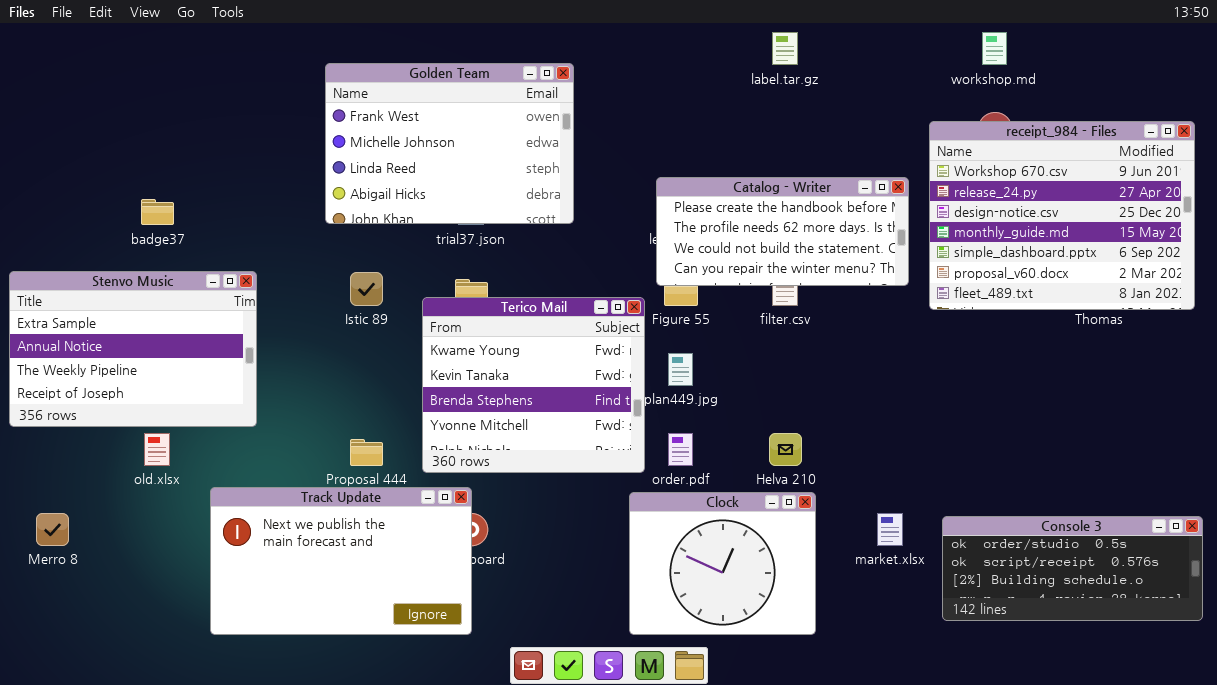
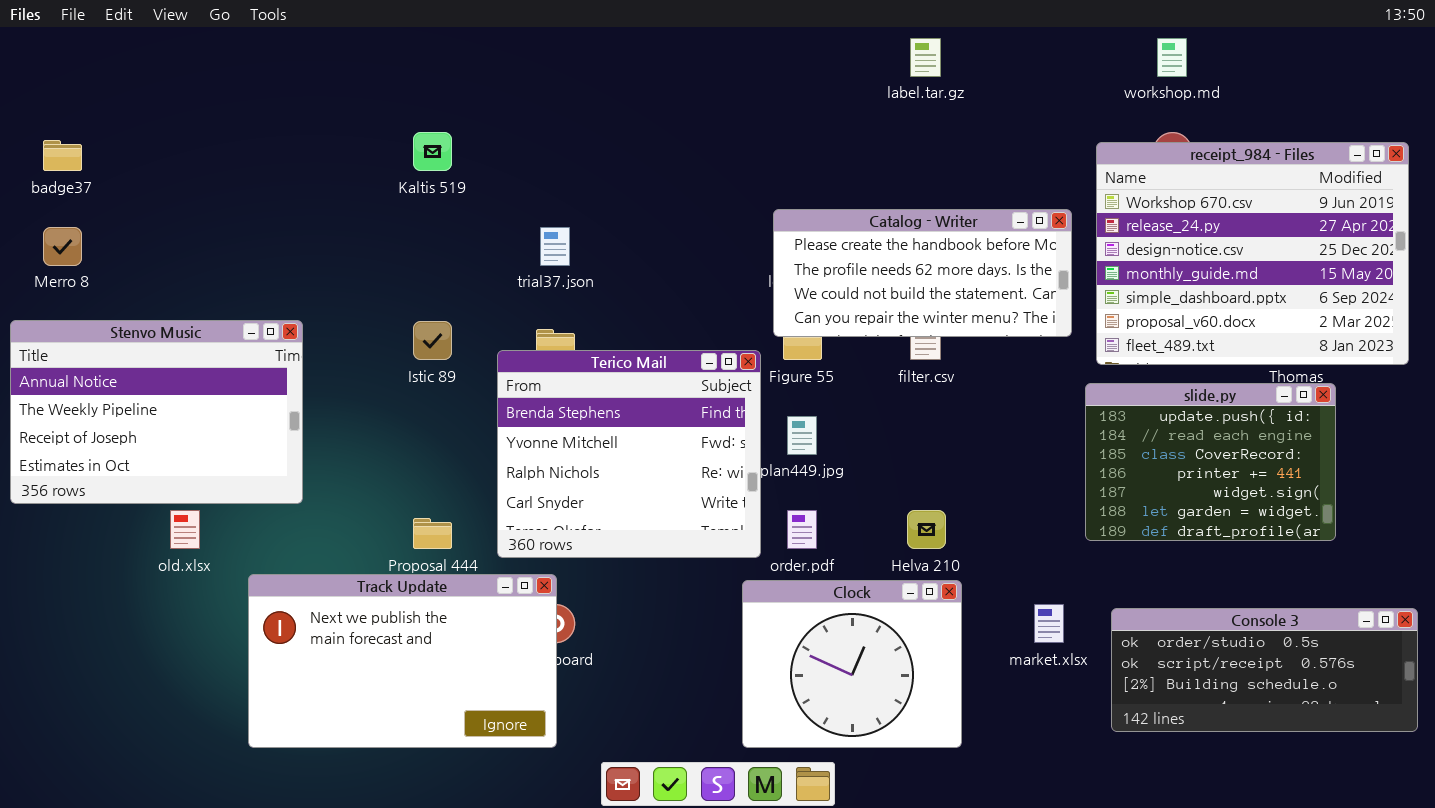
Golden Team: [325,63,574,224] -> none, closed
badge37: [141,199,174,225] -> [43,140,82,171], moved
Stenvo Music: [9,271,257,427] -> [10,320,303,504], scrolled down 1 row
Terico Mail: [422,297,645,473] -> [497,350,761,558], scrolled down 2 rows
slide.py: none -> [1085,383,1336,541], opened
Merro 8: [36,513,69,546] -> [43,227,82,266], moved

